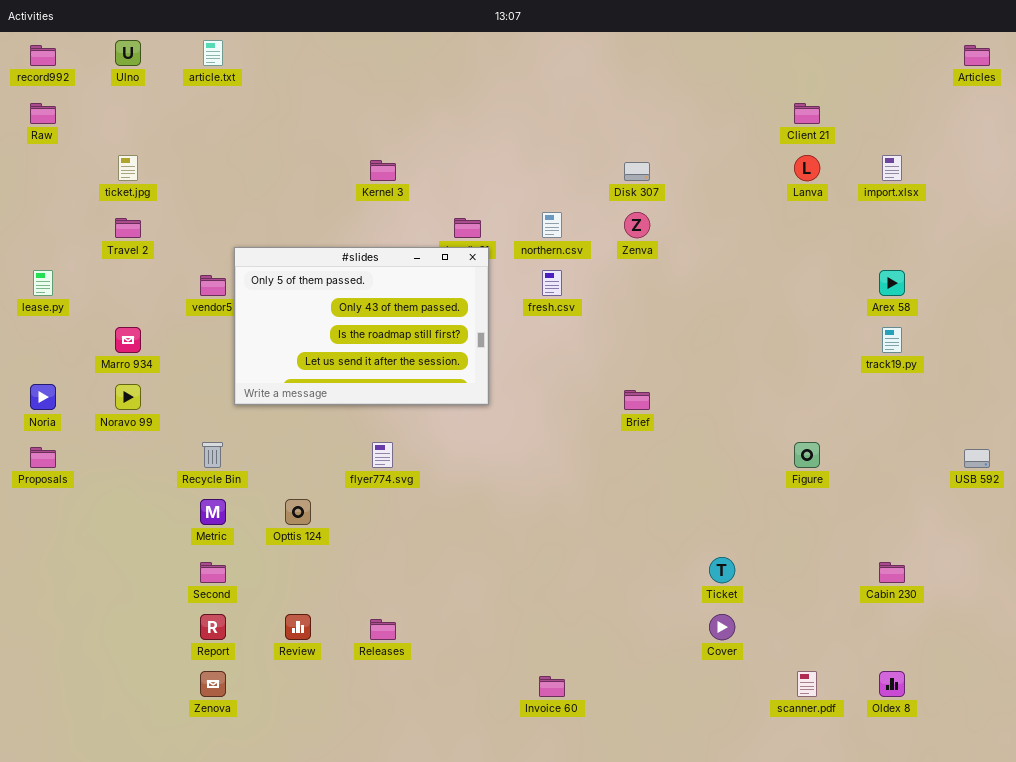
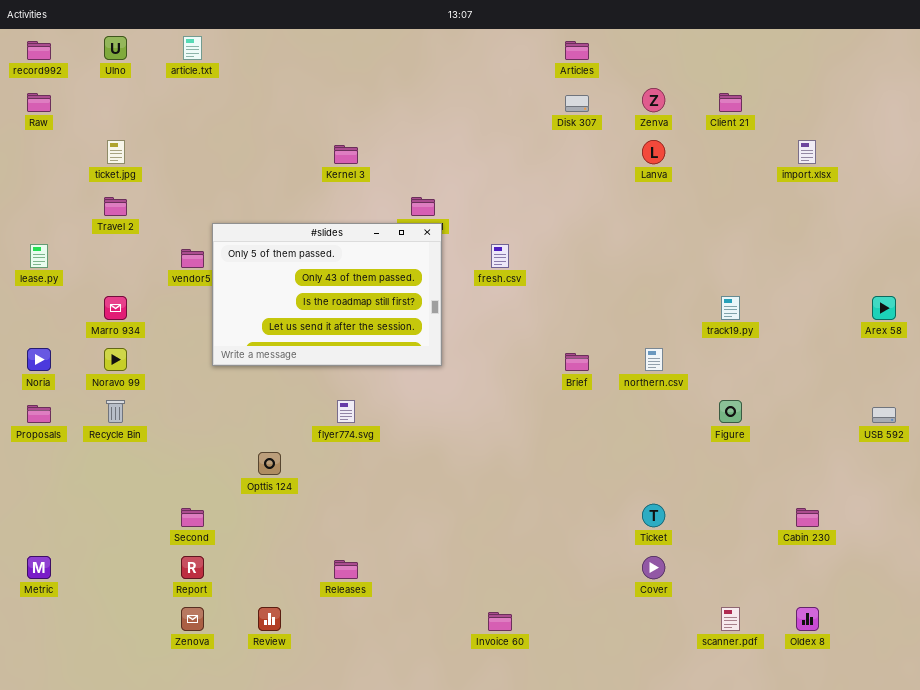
Articles: [964,45,990,66] -> [565,41,589,60], moved
Lanva: [794,155,820,181] -> [642,140,665,164], moved
Disk 307: [624,162,650,181] -> [565,95,589,112], moved
northern.csv: [542,212,562,238] -> [645,348,663,371], moved
Zenva: [624,212,650,238] -> [642,88,665,112], moved
Arex 58: [879,270,905,296] -> [872,296,896,320], moved
track19.py: [882,327,902,353] -> [721,296,740,320], moved
Recycle Bin: [202,442,223,468] -> [106,400,125,423], moved
Metric: [200,499,226,525] -> [27,556,51,579], moved
Review: [285,614,311,640] -> [258,607,281,631], moved

